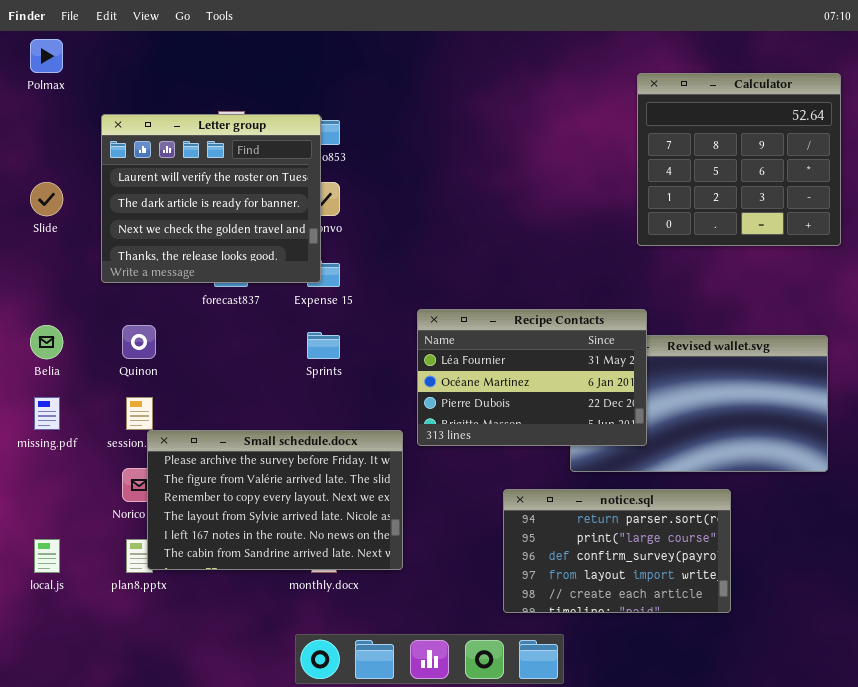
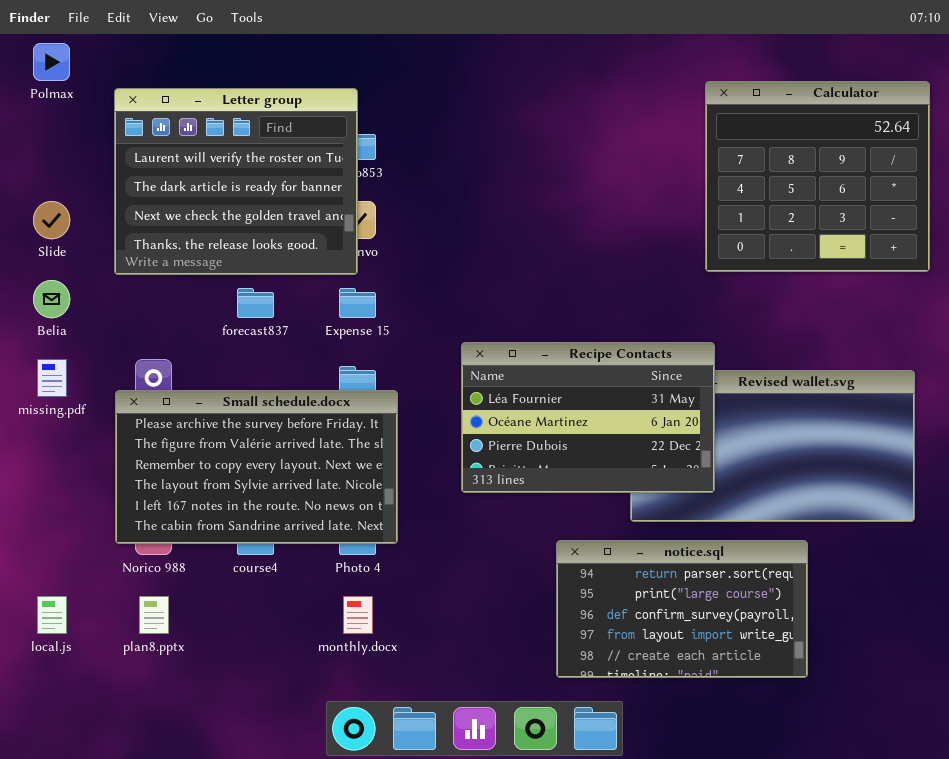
Letter group: [101,114,321,283] -> [114,88,358,275], moved
Belia: [30,325,63,359] -> [33,280,70,318], moved
missing.pdf: [34,397,60,430] -> [37,359,67,397], moved
Small schedule.docx: [147,430,403,570] -> [115,390,398,544], moved

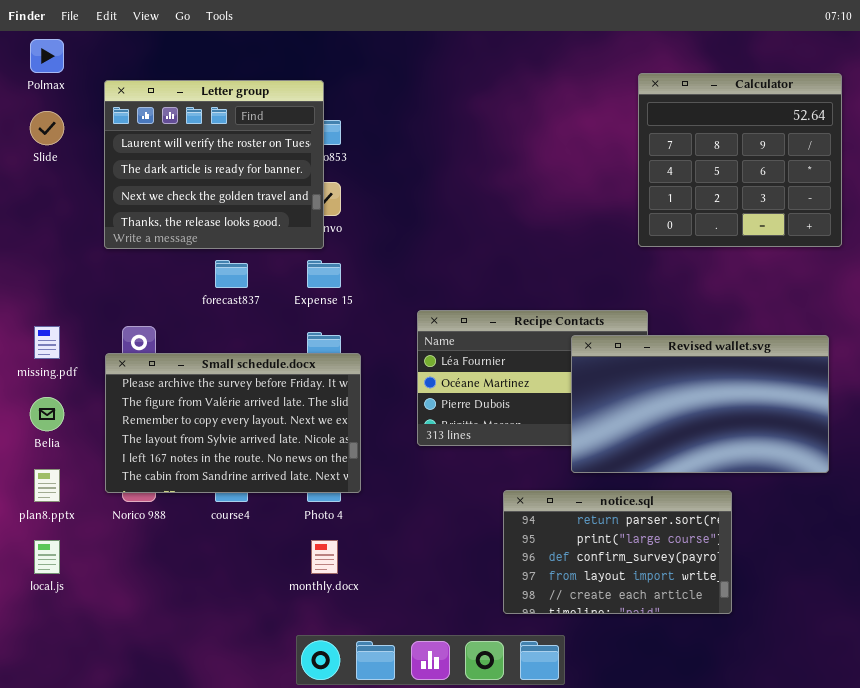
Slide: [33,201,70,239] -> [30,111,64,145], moved
Belia: [33,280,70,318] -> [30,397,64,431], moved
Revised wallet.svg: [630,370,915,522] -> [571,335,829,473], raised
plan8.pptx: [139,596,169,634] -> [34,469,60,502], moved

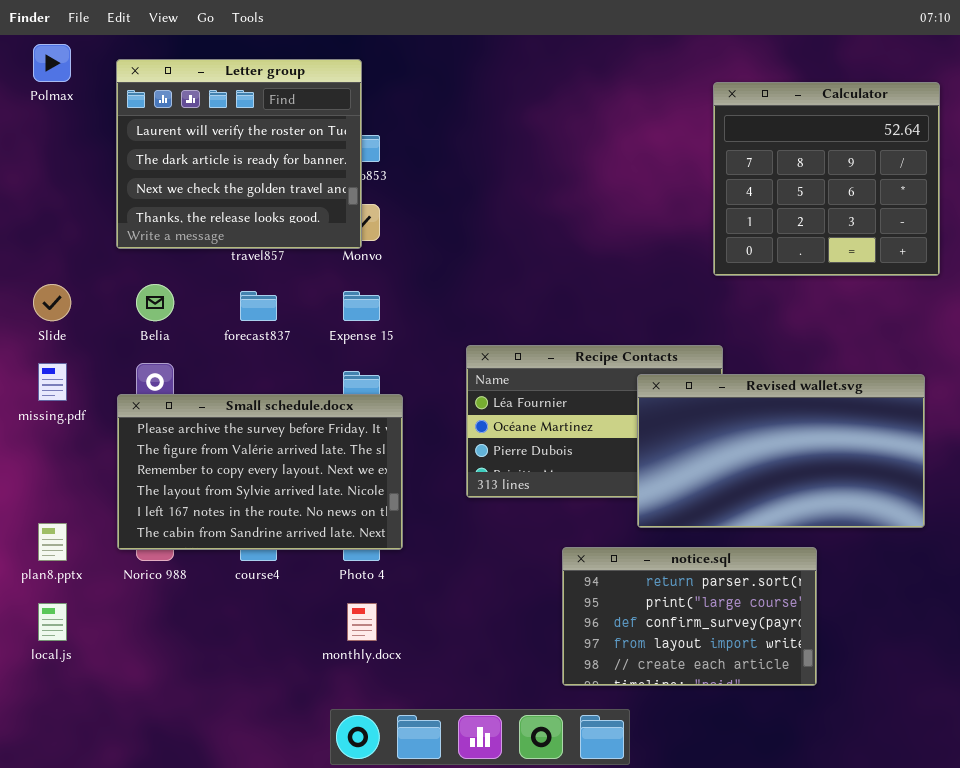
Letter group: [104,80,324,249] -> [116,59,362,249], moved
Slide: [30,111,64,145] -> [33,284,71,321], moved
Belia: [30,397,64,431] -> [136,284,174,321], moved

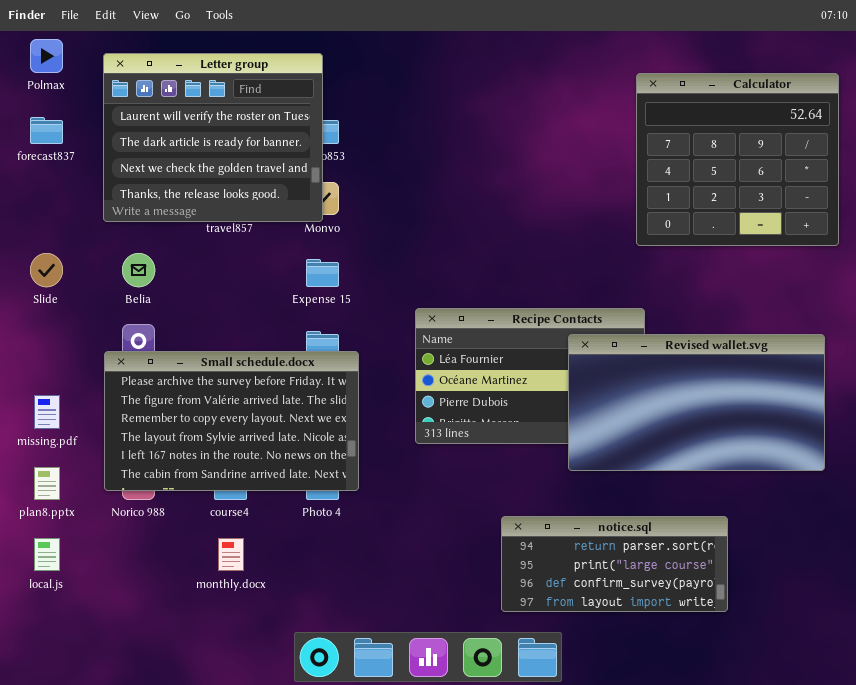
forecast837: [240,291,277,321] -> [30,117,63,144], moved
missing.pdf: [38,363,67,401] -> [34,395,60,429], moved
notice.sql: [562,547,817,686] -> [501,516,728,612], resized
monthly.docx: [347,603,377,641] -> [218,538,244,571], moved

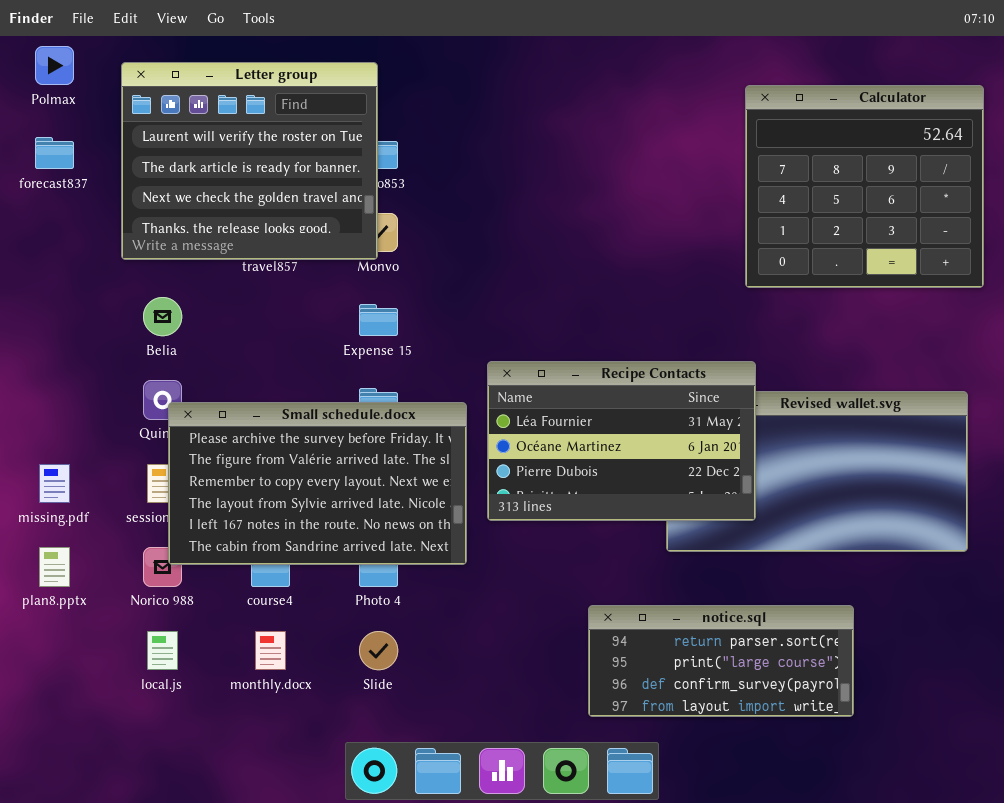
Slide: [30,253,63,287] -> [359,631,398,670], moved
Recipe Contacts: [415,308,645,444] -> [487,361,756,521], raised
Small schedule.docx: [104,351,359,491] -> [168,402,467,565], moved
local.js: [34,538,60,571] -> [147,631,178,670], moved

